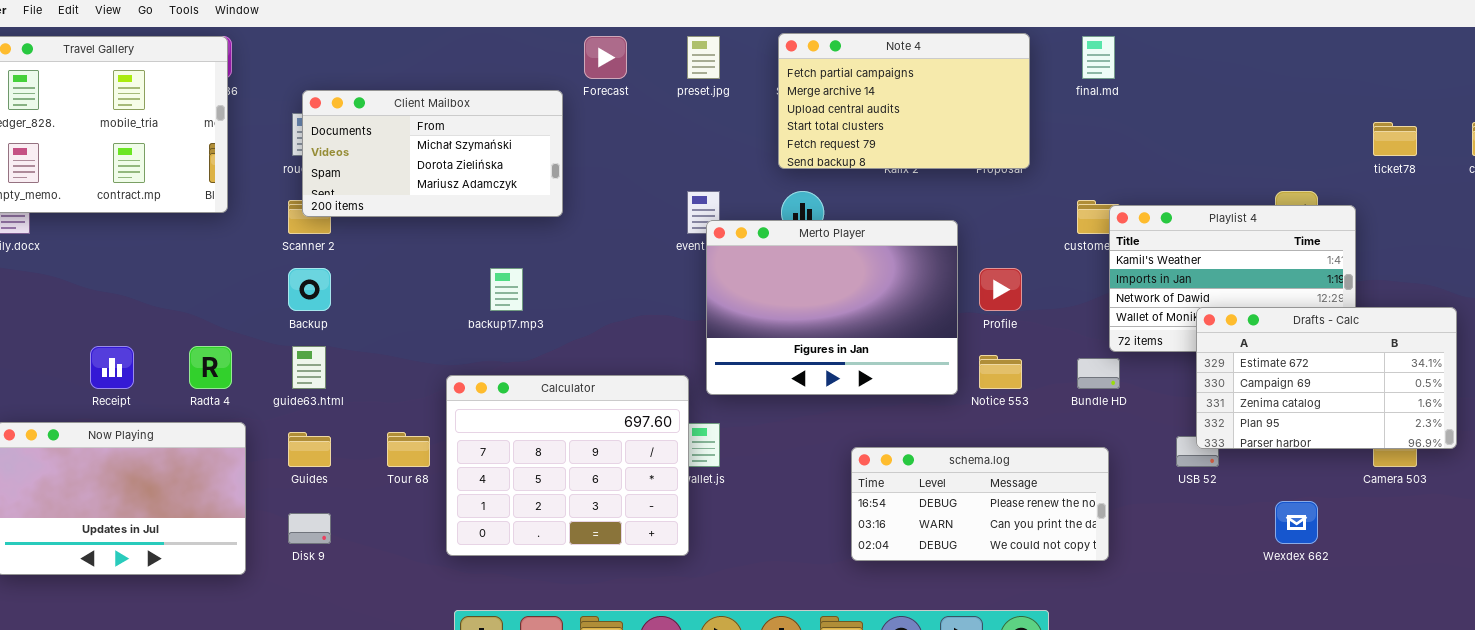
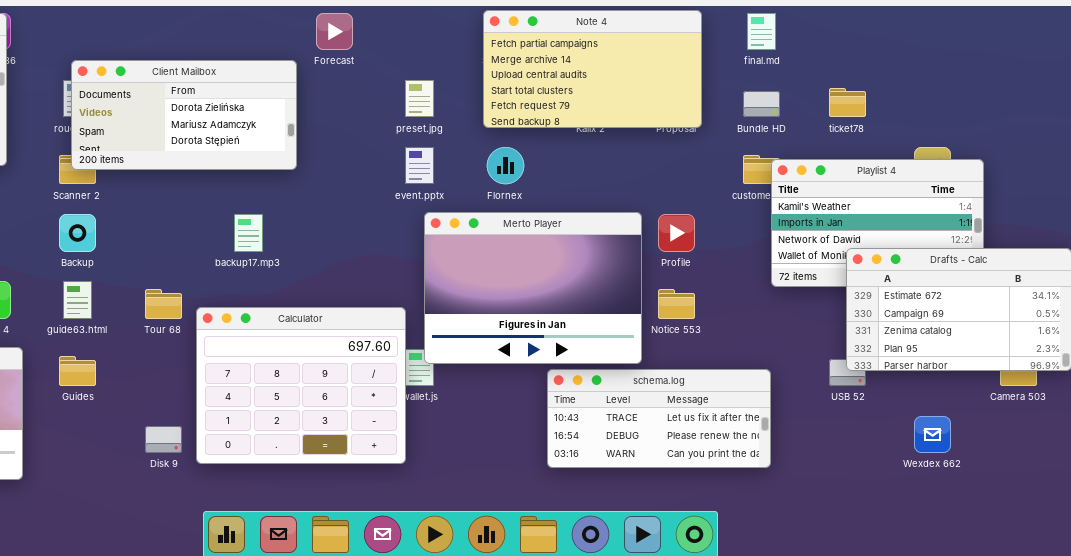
preset.jpg: [687,36,720,79] -> [405,80,434,117], moved
Client Mailbox: [302,90,563,217] -> [71,60,297,170], scrolled down 1 row
ticket78: [1373,122,1417,156] -> [829,88,866,117], moved
Merto Player: [706,220,958,395] -> [424,212,642,364], moved
Bundle HD: [1077,358,1120,389] -> [743,91,780,117], moved
Tour 68: [387,432,430,467] -> [145,289,182,319], moved
schema.log: [851,447,1109,561] -> [547,369,771,468], scrolled up 1 row
Disk 9: [288,513,331,544] -> [145,426,182,453], moved

